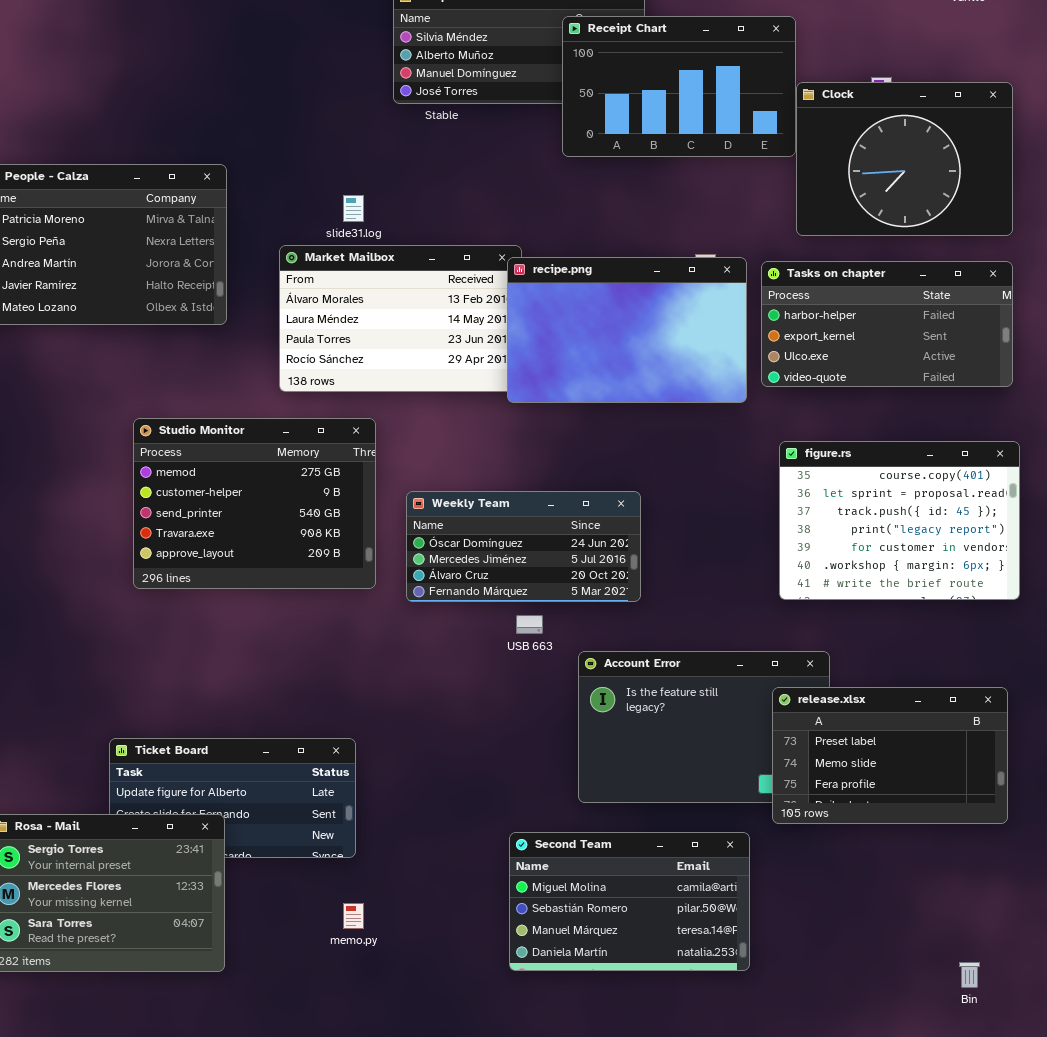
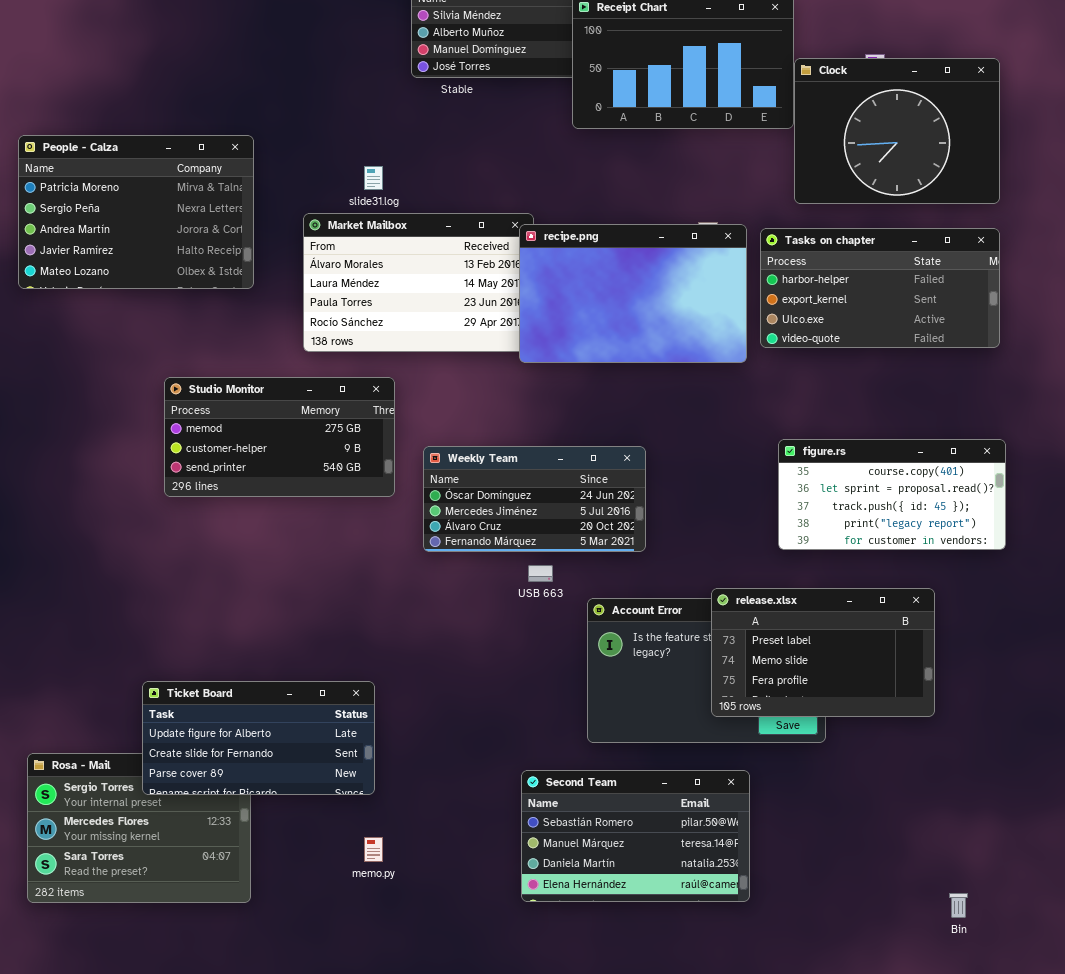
Studio Monitor: [133,418,376,589] -> [164,377,395,497], resized
figure.rs: [779,441,1020,600] -> [778,439,1006,550], resized
release.xlsx: [772,687,1008,824] -> [711,588,935,717], moved
Ticket Board: [109,738,356,858] -> [142,681,375,795], raised
Second Team: [509,832,750,971] -> [521,770,750,902], scrolled down 1 row

